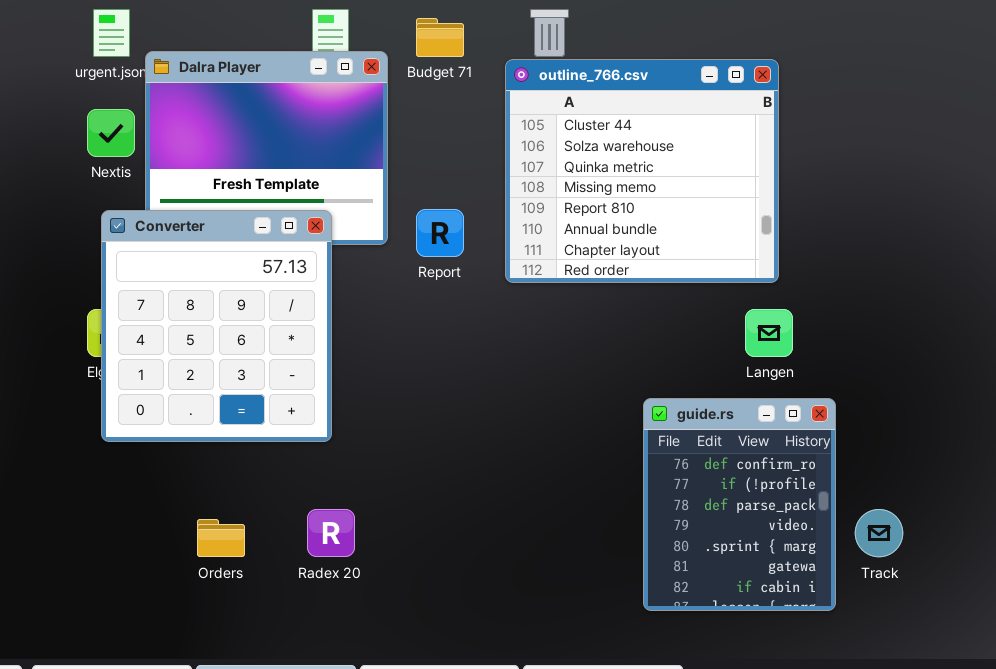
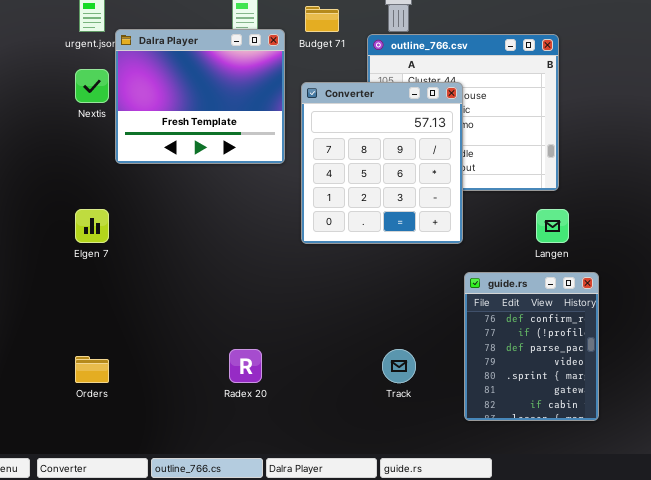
Converter: [101,210,332,442] -> [301,82,463,244], moved
Track: [855,509,903,557] -> [382,349,416,383], moved
Orders: [197,519,245,557] -> [75,356,109,383], moved

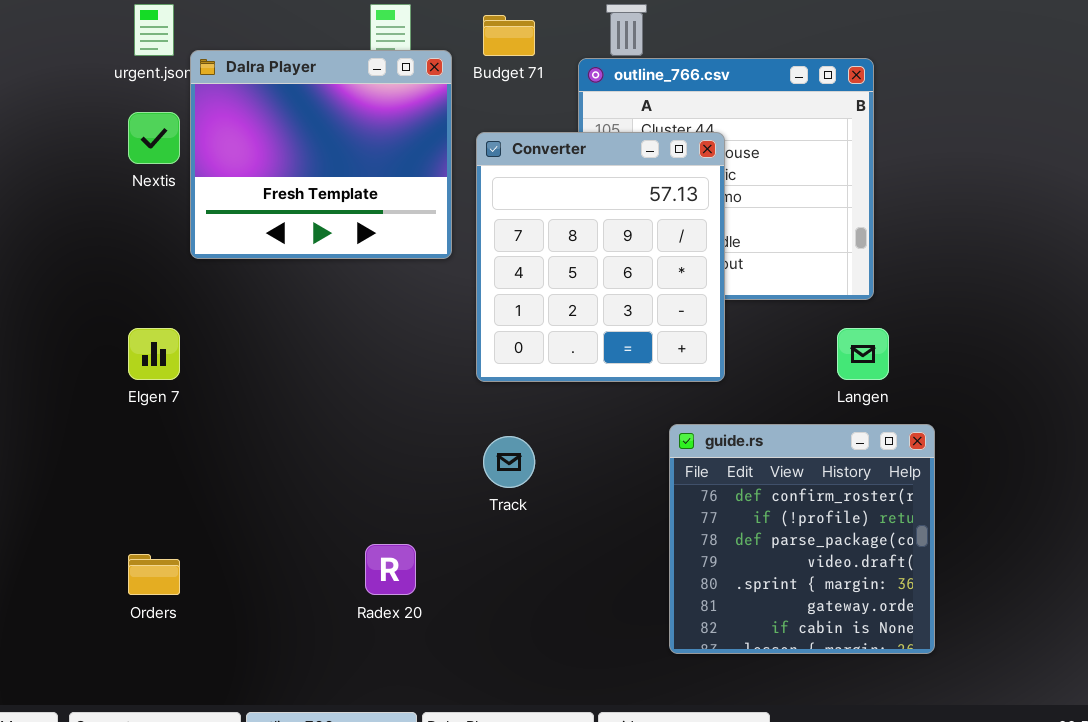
guide.rs: [464,272,599,421] -> [669,424,935,654], resized
Track: [382,349,416,383] -> [483,436,535,488], moved

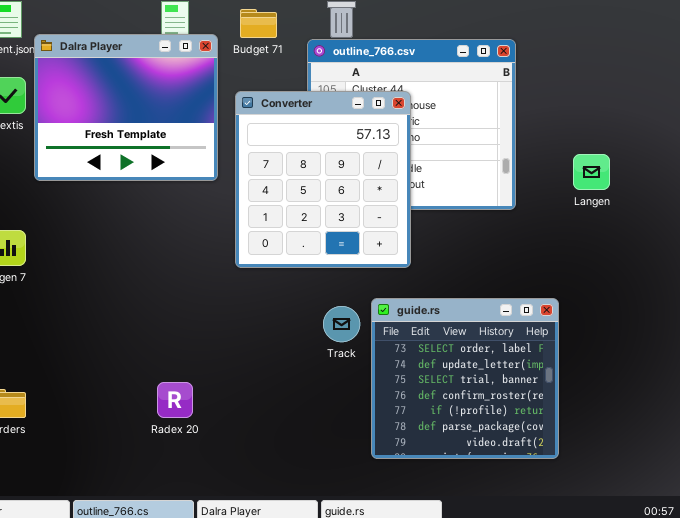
Langen: [837,328,889,380] -> [573,154,610,190], moved
guide.rs: [669,424,935,654] -> [371,298,559,459], scrolled up 3 rows
Track: [483,436,535,488] -> [323,306,360,342], moved

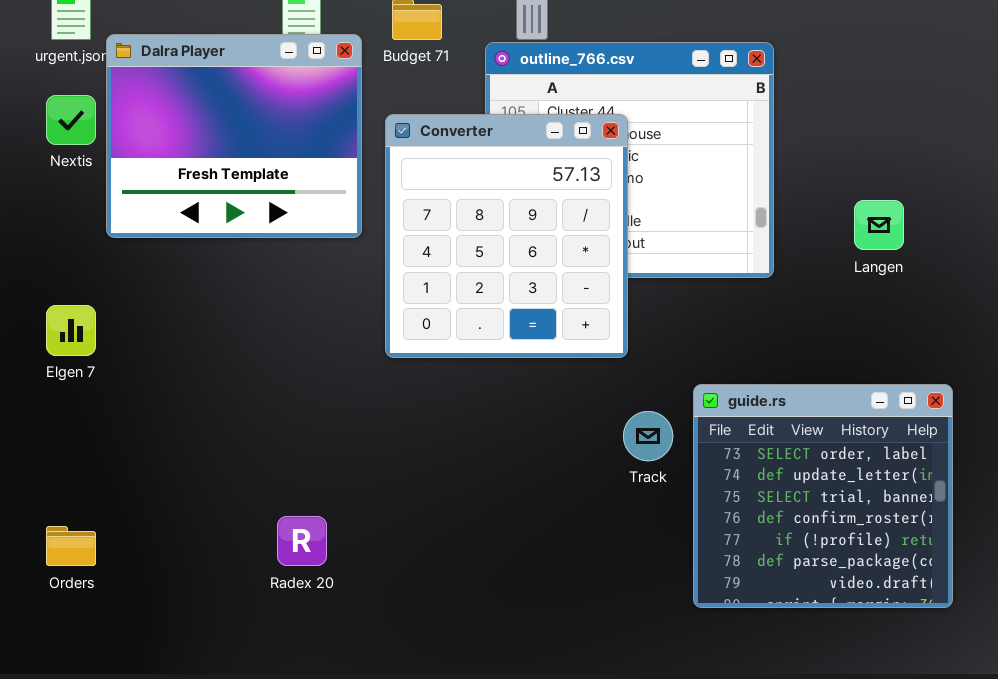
guide.rs: [371,298,559,459] -> [693,384,953,608], moved
Track: [323,306,360,342] -> [623,411,673,461], moved

